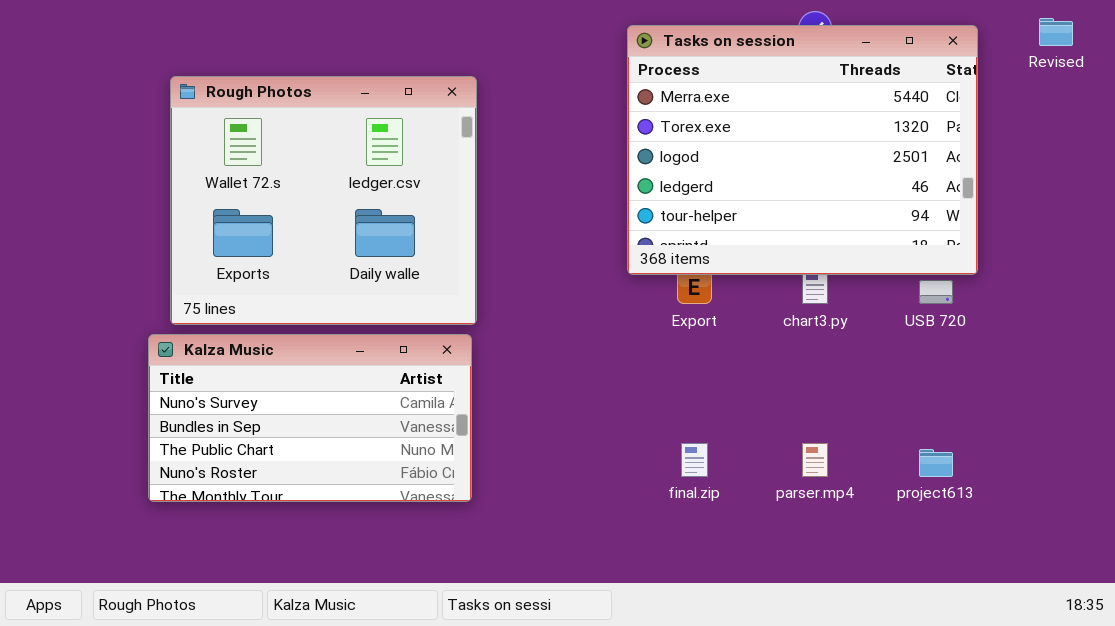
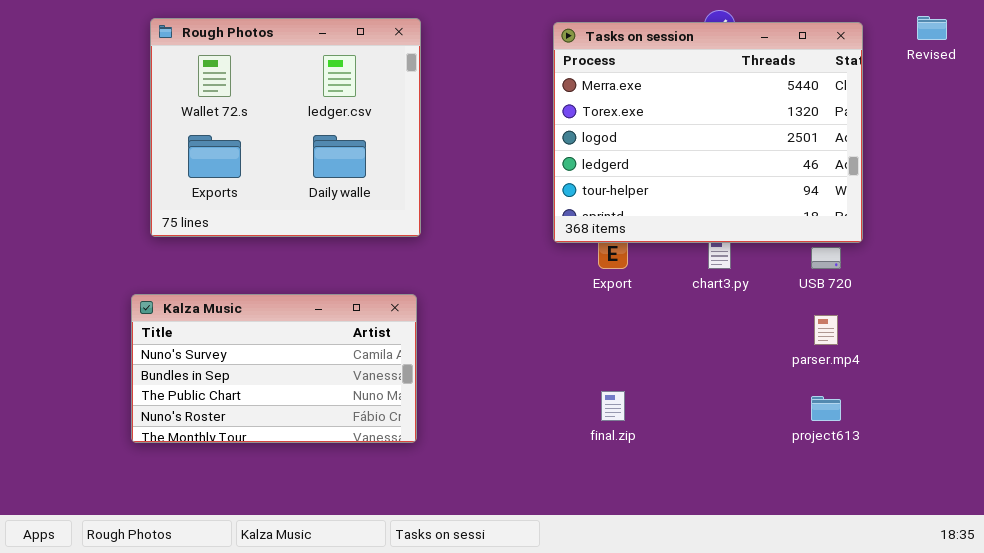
Rough Photos: [170,76,477,325] -> [150,18,421,237], moved
parser.mp4: [802,443,828,477] -> [814,315,838,345], moved

